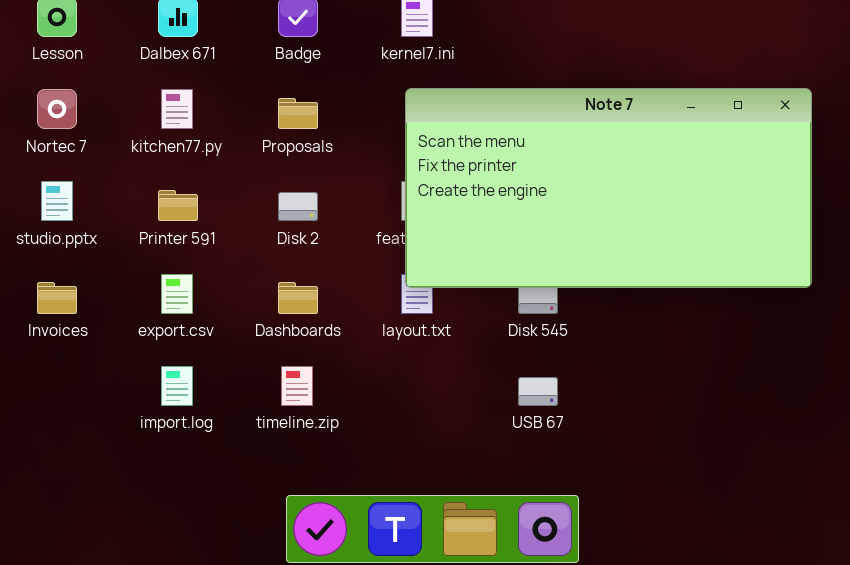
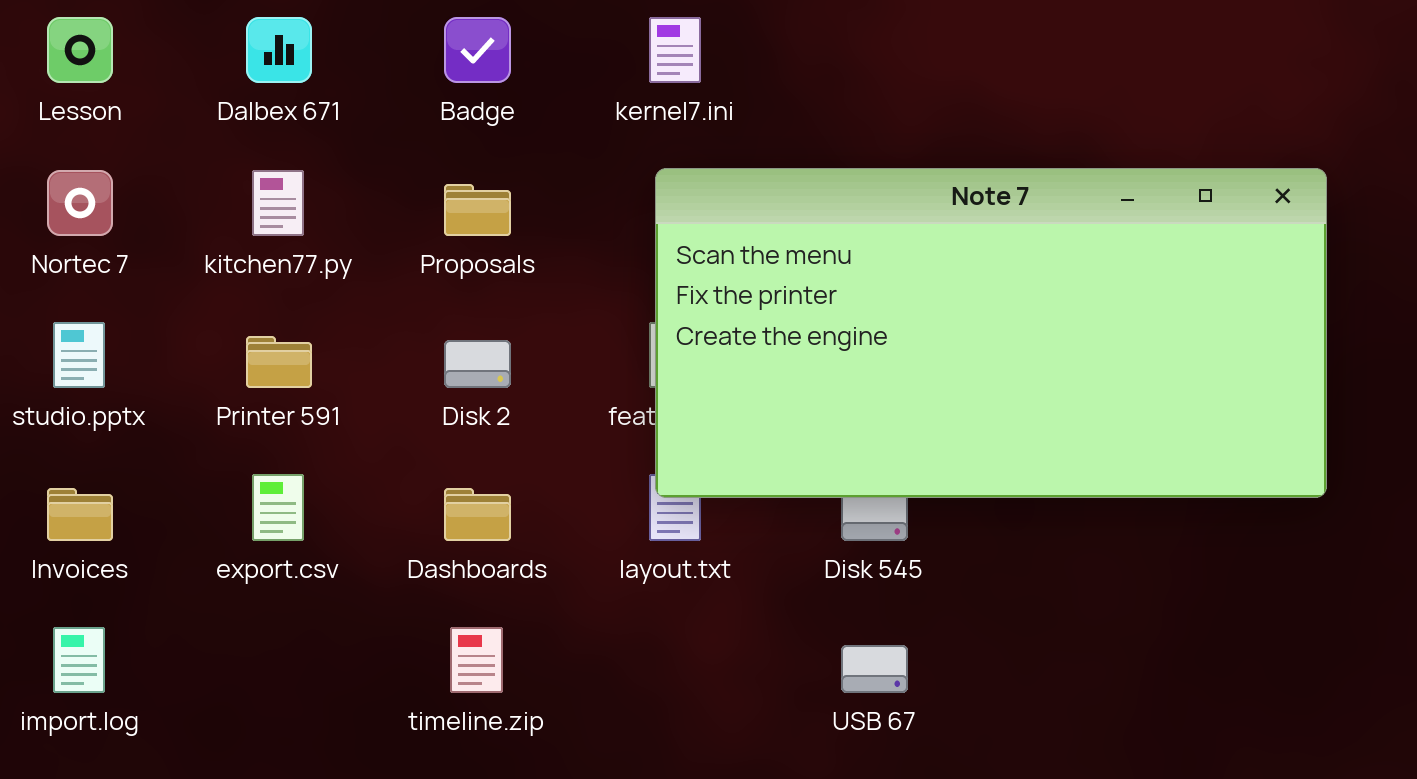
import.log: [161,366,193,406] -> [53,627,105,693], moved

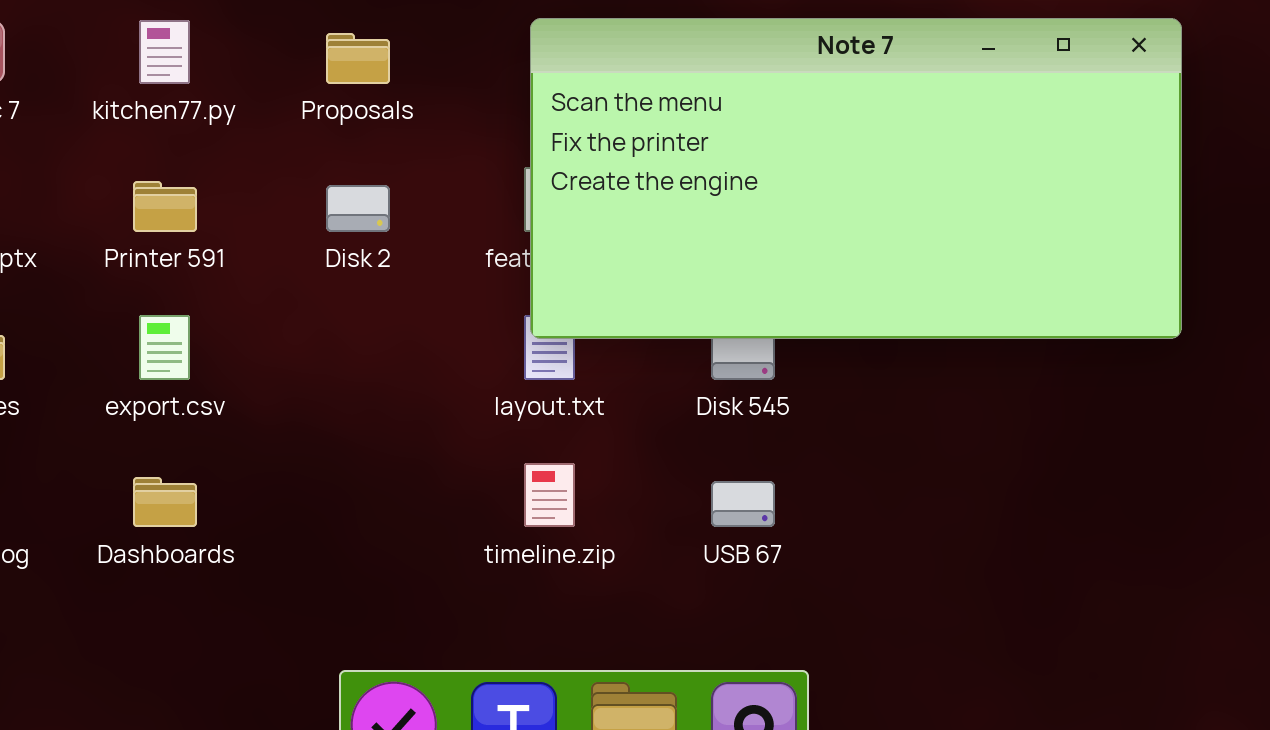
Dashboards: [444,488,511,541] -> [133,477,197,527], moved
timeline.zip: [450,627,503,693] -> [524,463,575,527], moved

